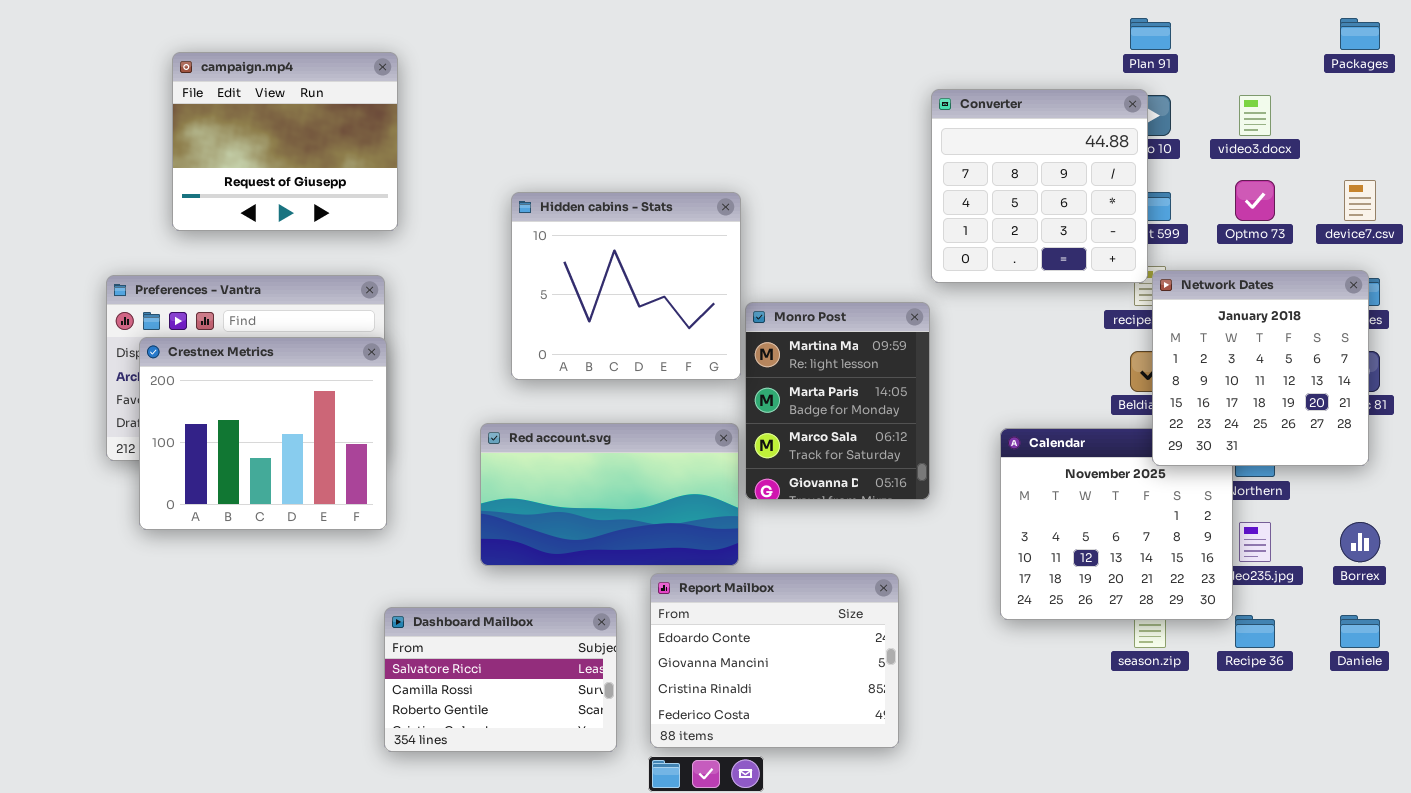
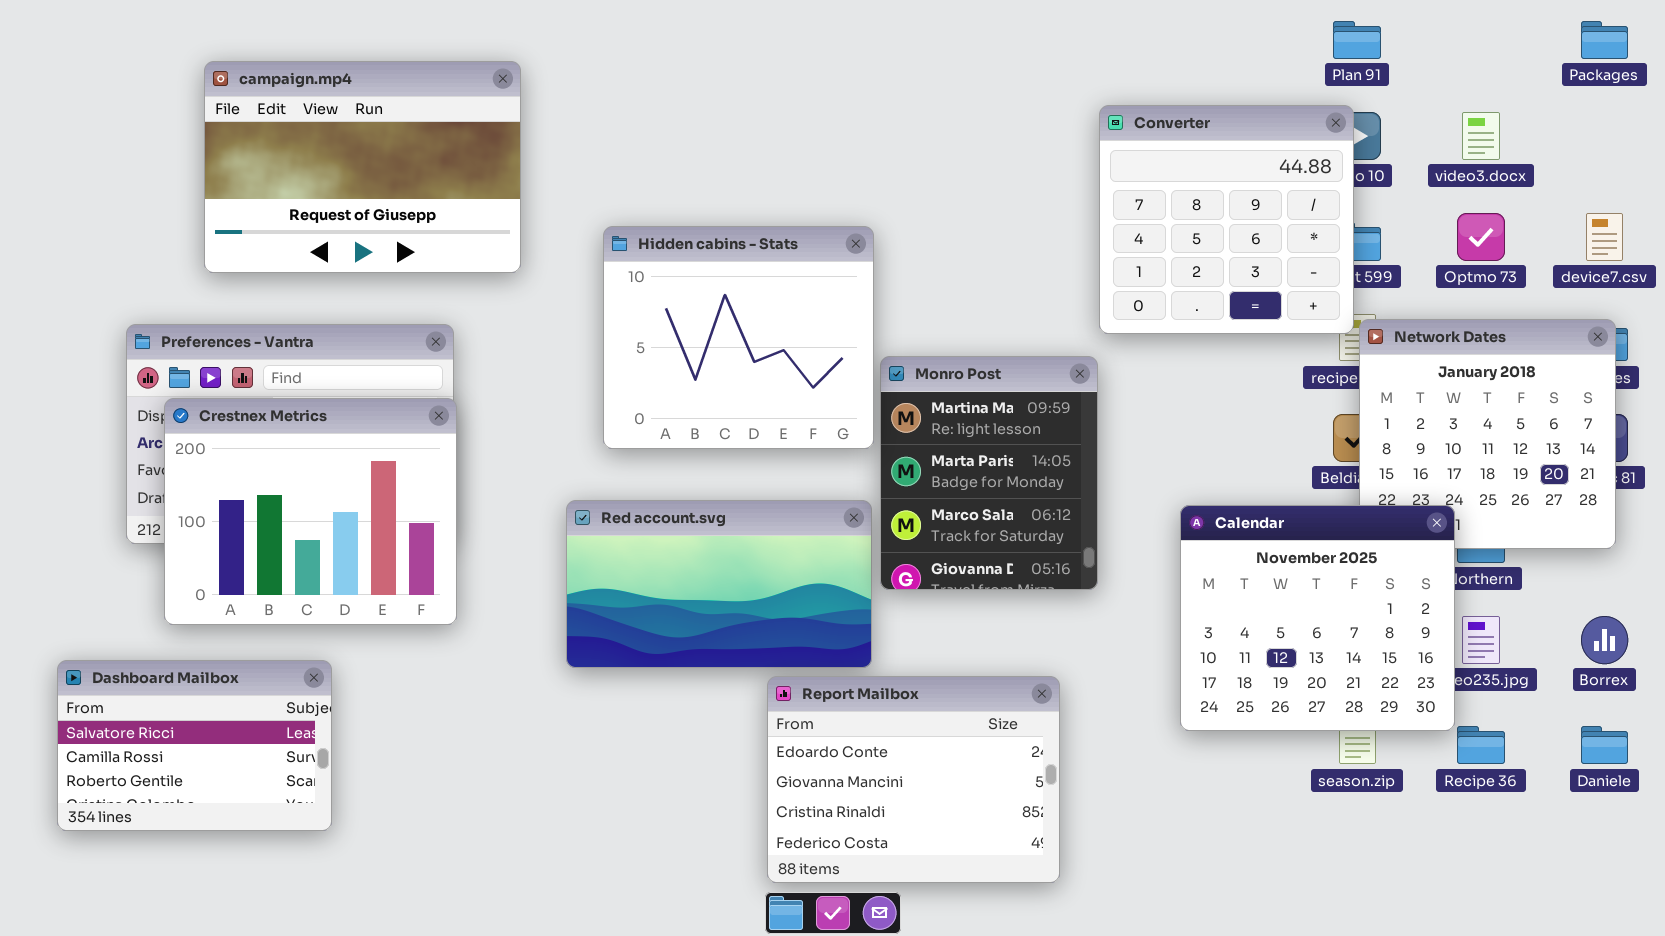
campaign.mp4: [172,52,398,231] -> [204,61,521,273], resized
Calendar: [1000,428,1233,620] -> [1180,505,1455,731], raised
Dashboard Mailbox: [384,607,617,752] -> [57,660,332,831], moved

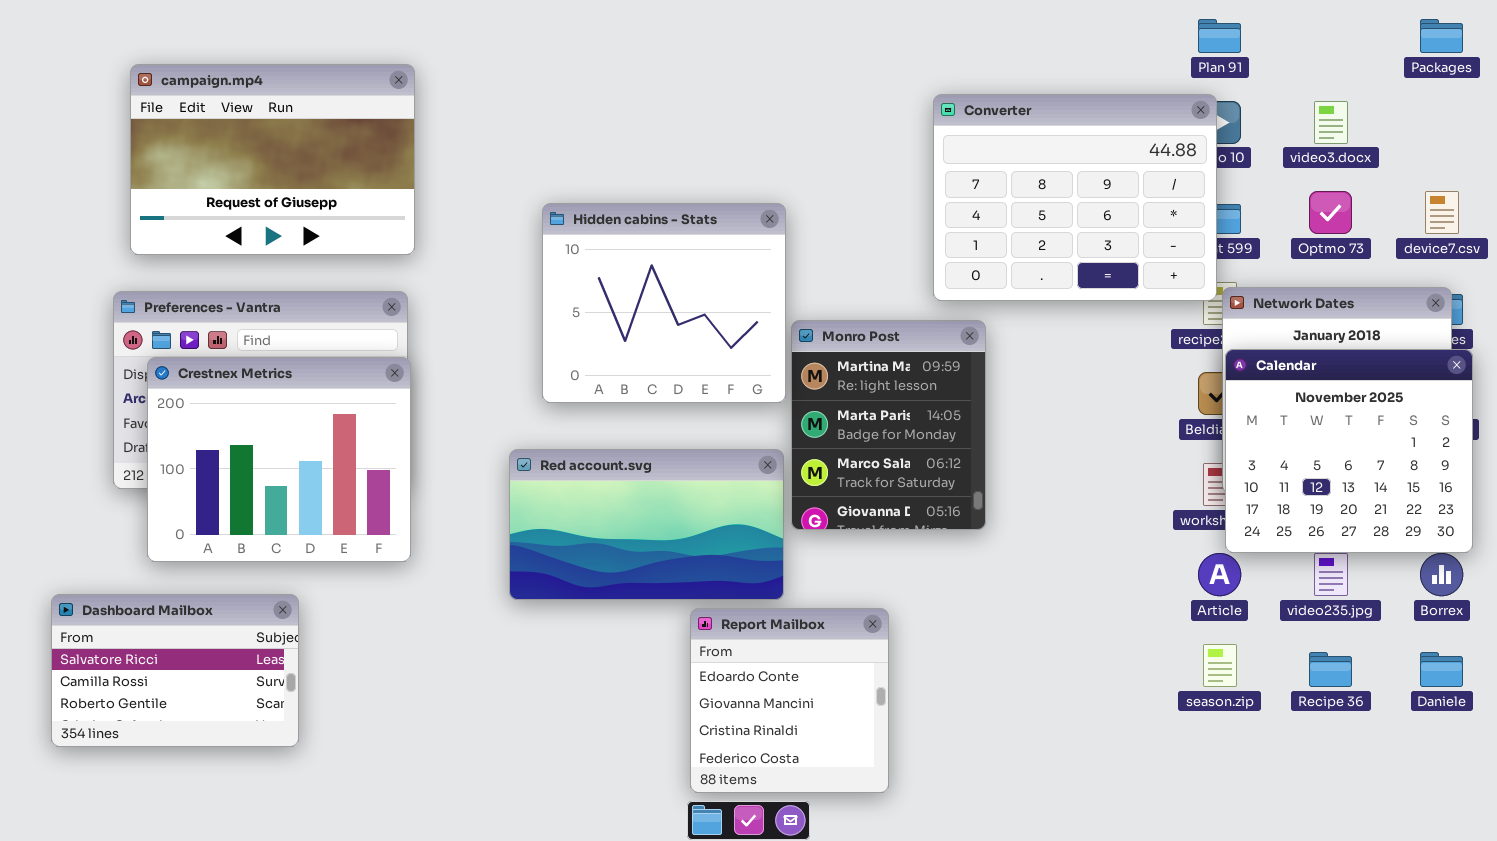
campaign.mp4: [204,61,521,273] -> [130,64,415,255], moved
Converter: [1099,105,1354,334] -> [933,94,1217,301], resized
Calendar: [1180,505,1455,731] -> [1225,349,1473,553], moved
Report Mailbox: [767,676,1060,883] -> [690,608,889,793], resized

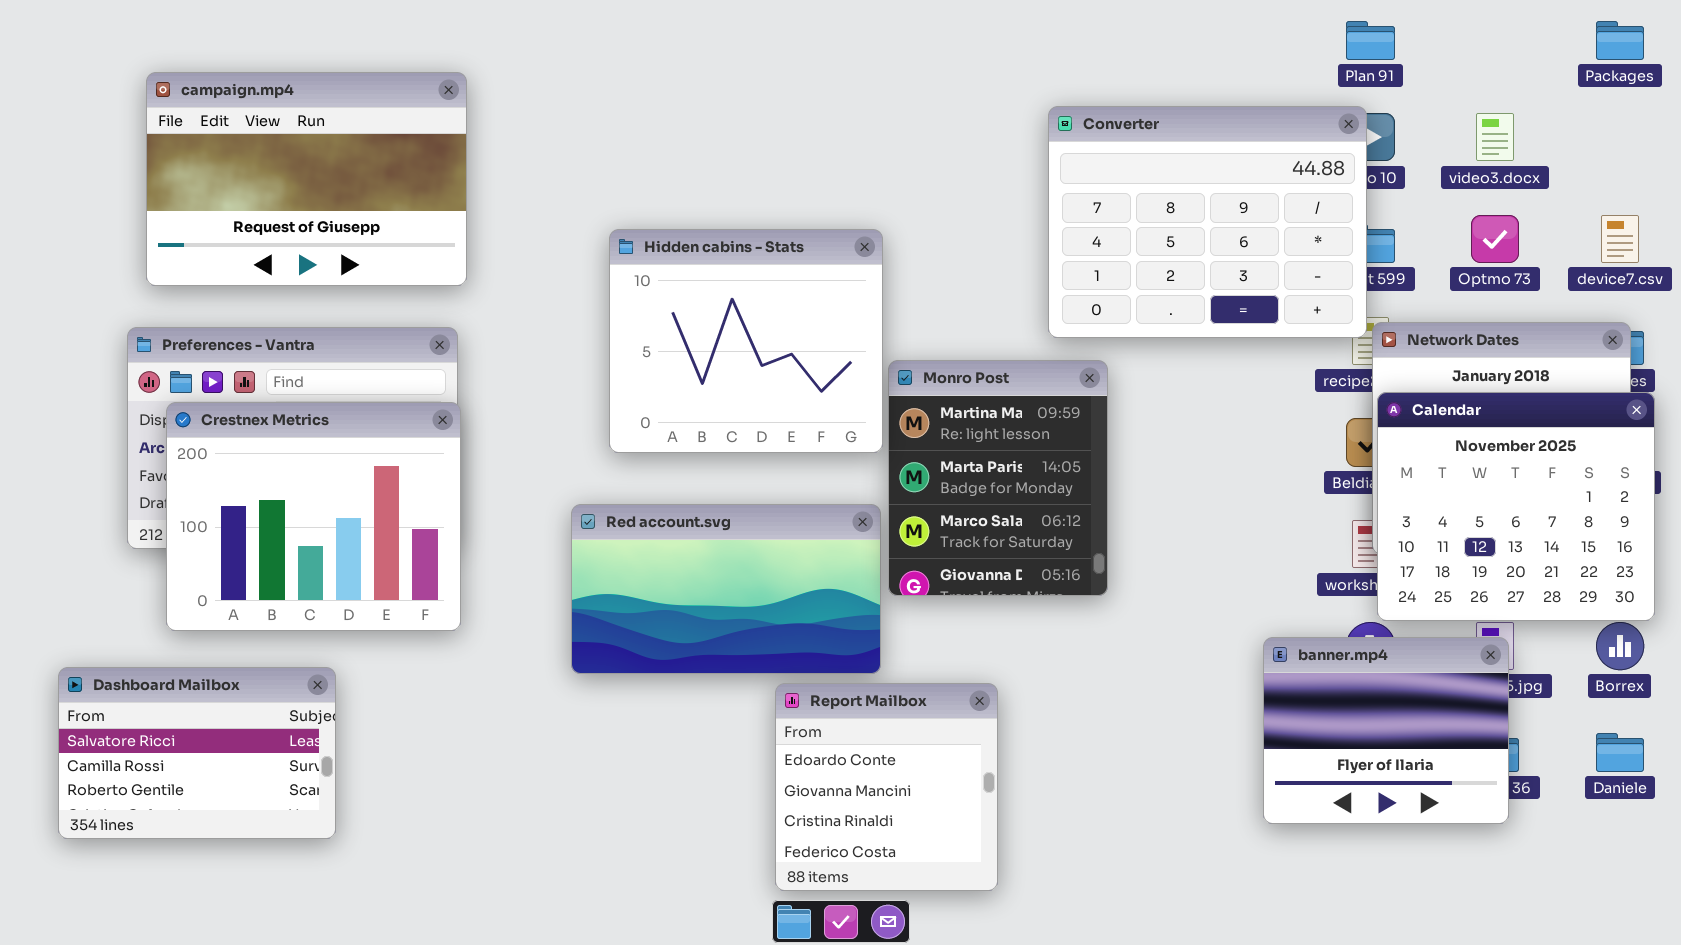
banner.mp4: none -> [1263,637,1509,824], opened

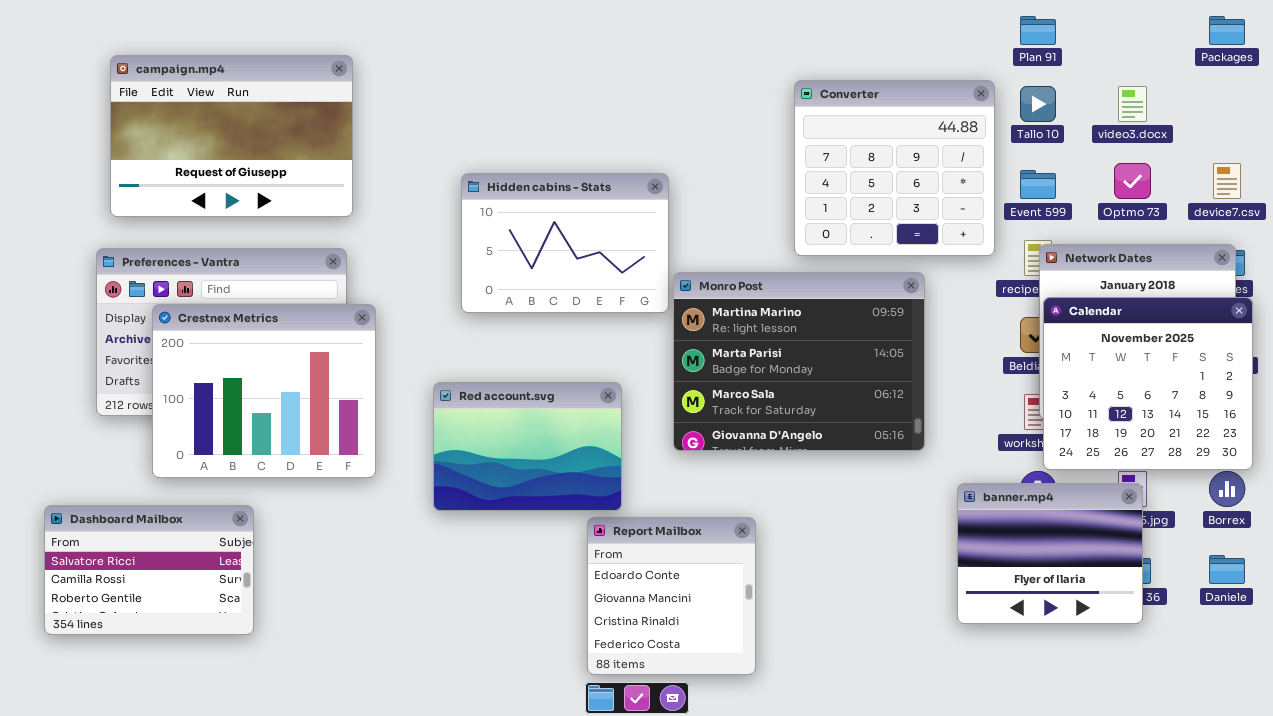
Converter: [1048,106,1367,338] -> [794,80,995,256], resized
Hidden cabins - Stats: [609,229,883,453] -> [461,173,669,313], resized
Monro Post: [888,360,1108,596] -> [673,272,925,451], resized
Crestnex Metrics: [166,402,461,631] -> [152,304,376,478], moved
Red account.svg: [571,504,881,674] -> [433,382,622,511], resized

